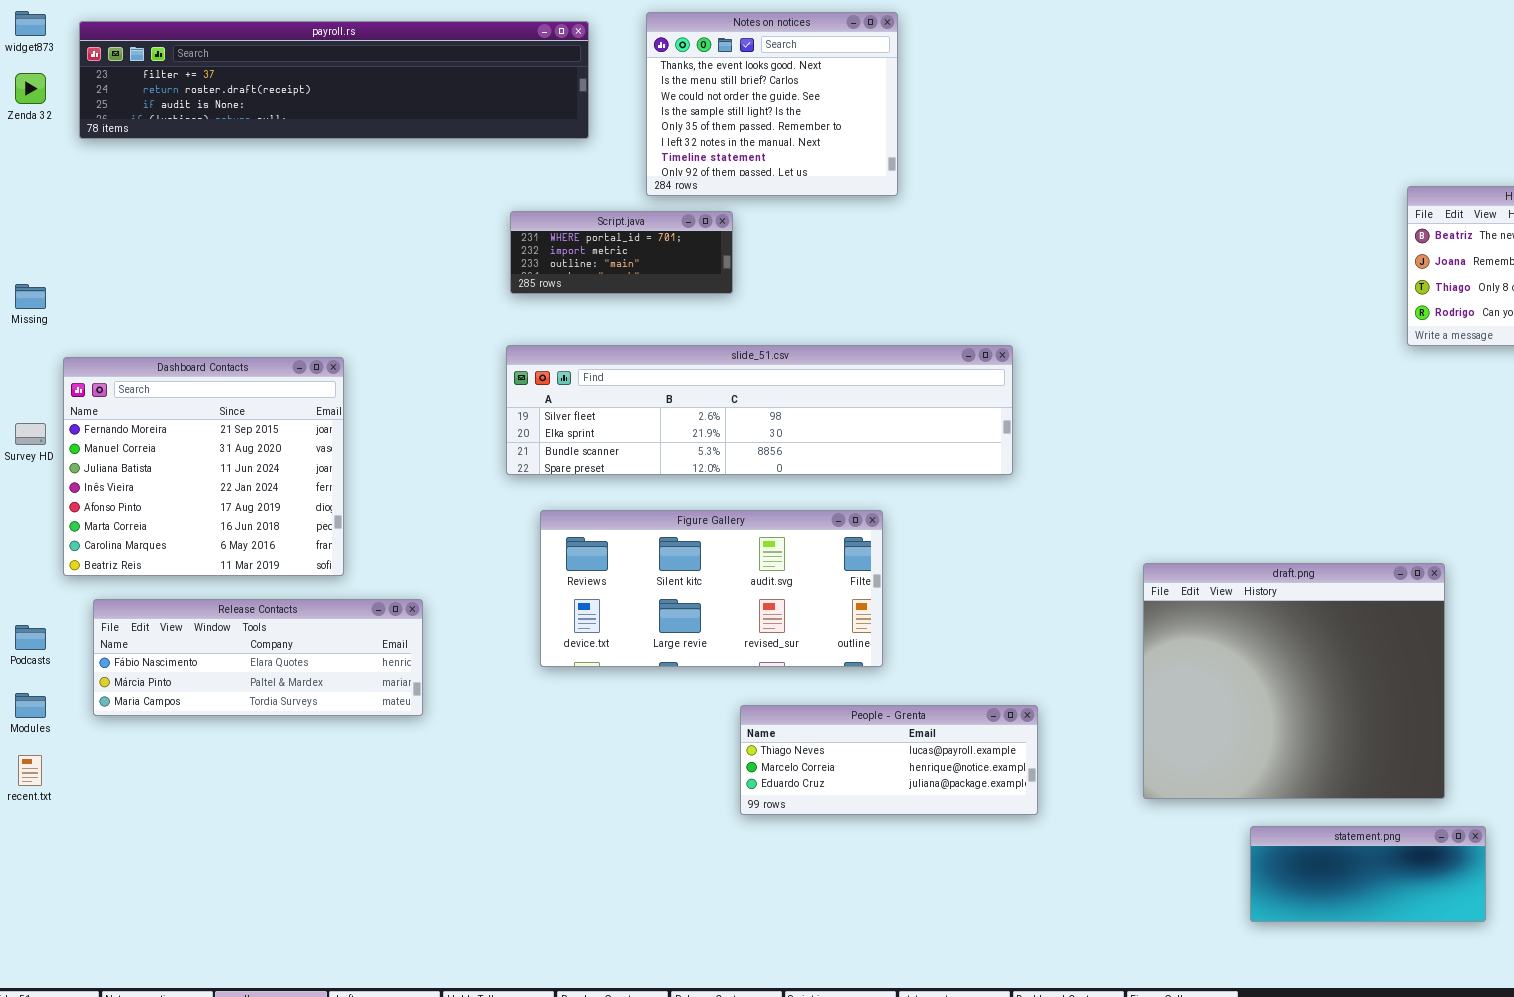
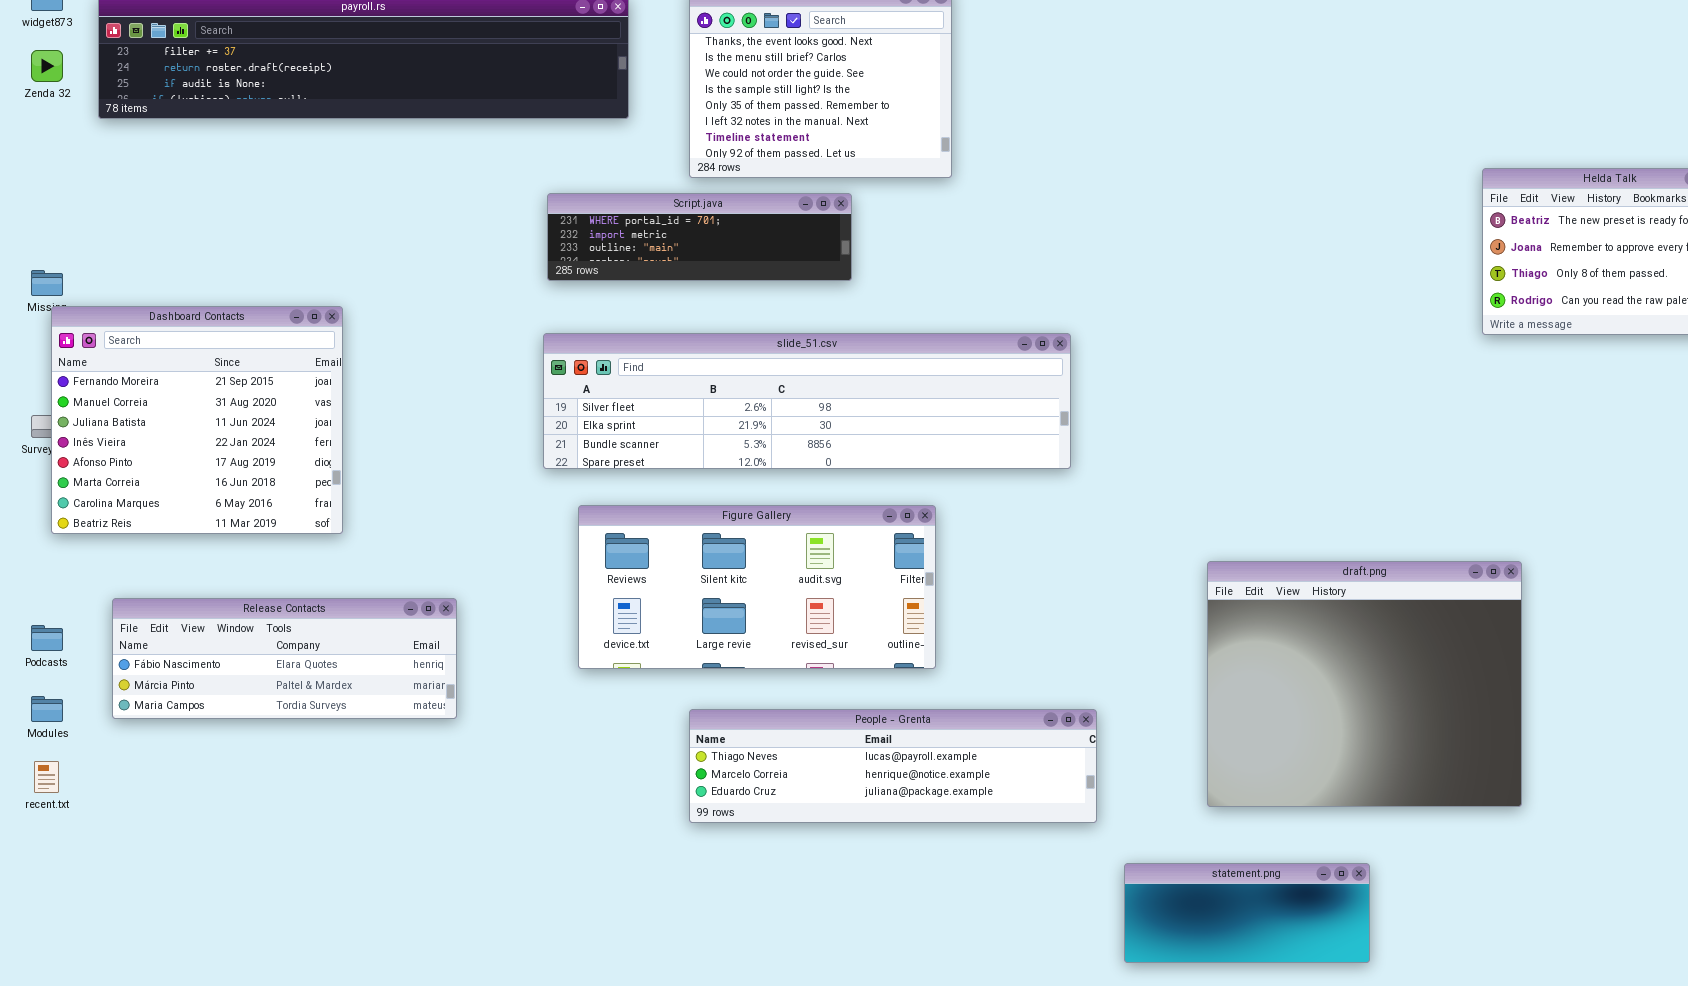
Script.java: [510,211,733,294] -> [547,193,852,281], resized
Dashboard Contacts: [63,357,344,576] -> [51,306,343,534], moved
People - Grenta: [740,705,1038,815] -> [689,709,1097,823], resized
statement.png: [1250,826,1486,922] -> [1124,863,1370,963], moved

